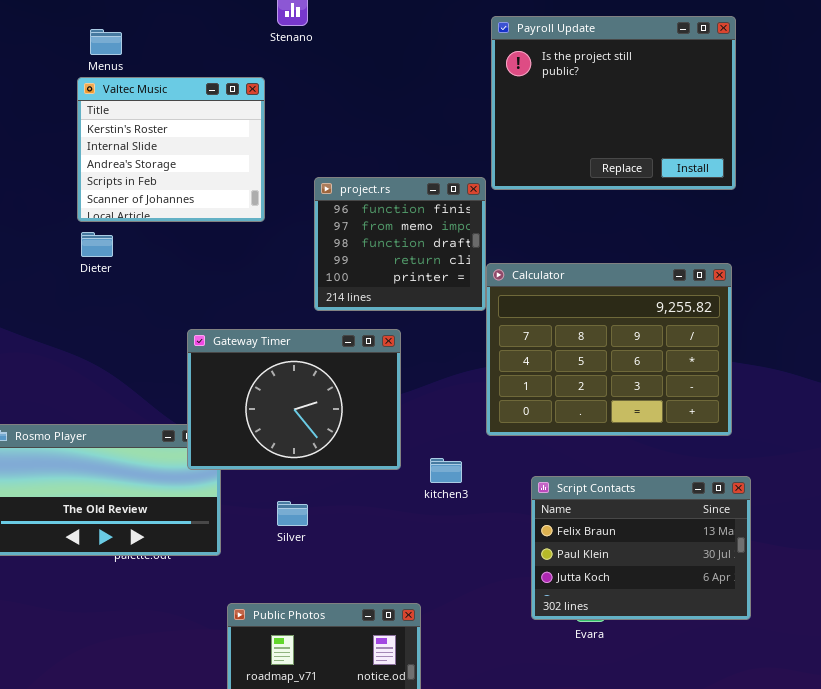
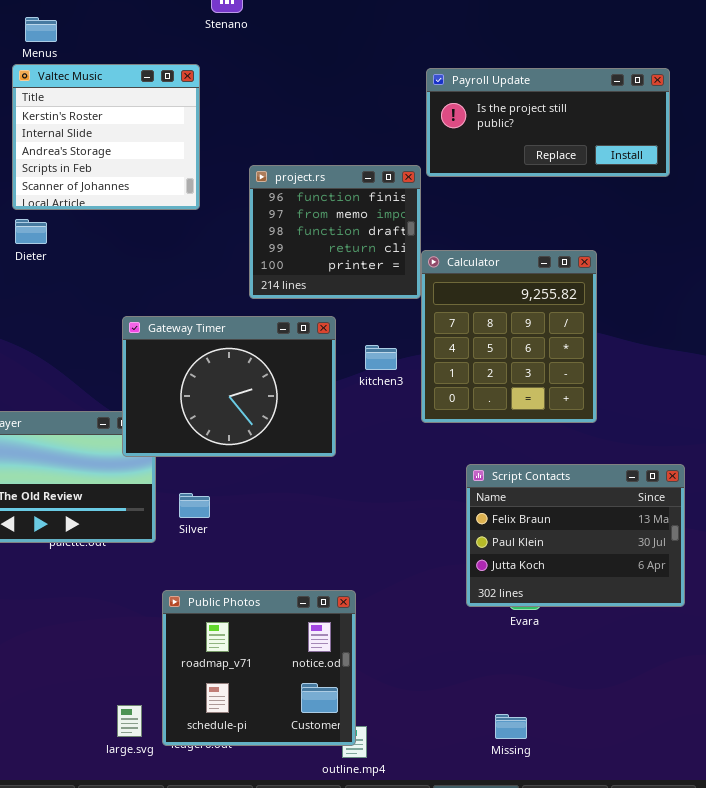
Payroll Update: [491,16,736,190] -> [426,68,670,177], resized
Calculator: [486,263,732,436] -> [421,250,597,423], resized
kitchen3: [430,458,462,483] -> [365,345,397,370], moved
Silver: [277,501,308,526] -> [179,493,210,518], moved

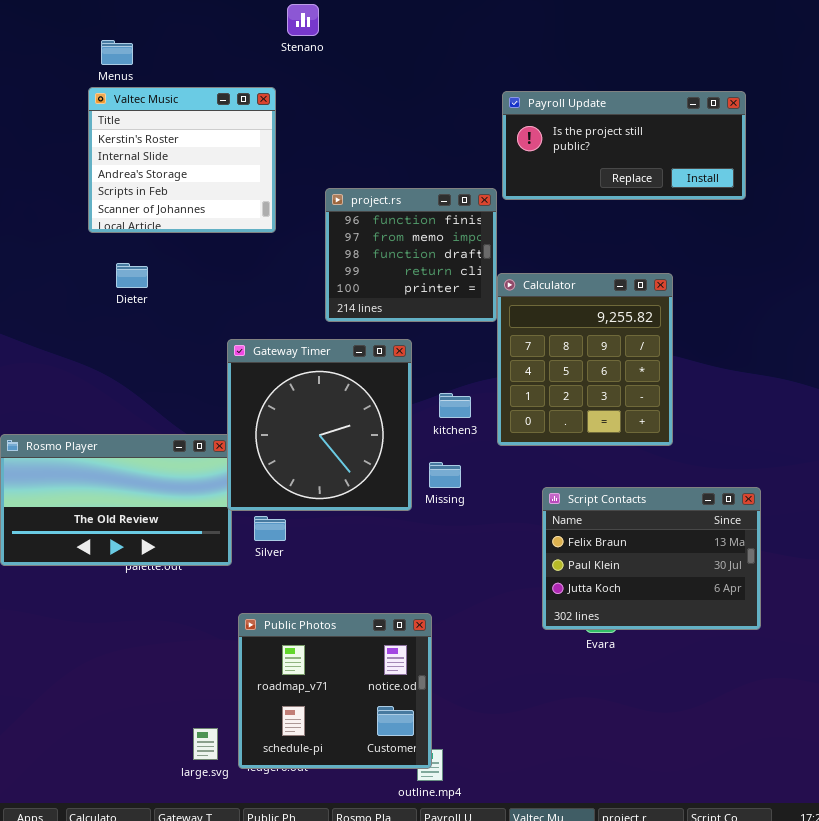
Dieter: [15,219,47,244] -> [116,263,148,288], moved
Gateway Timer: [122,316,336,457] -> [227,339,412,511], resized
kitchen3: [365,345,397,370] -> [439,393,471,418], moved
Missing: [495,714,527,739] -> [429,462,461,488], moved

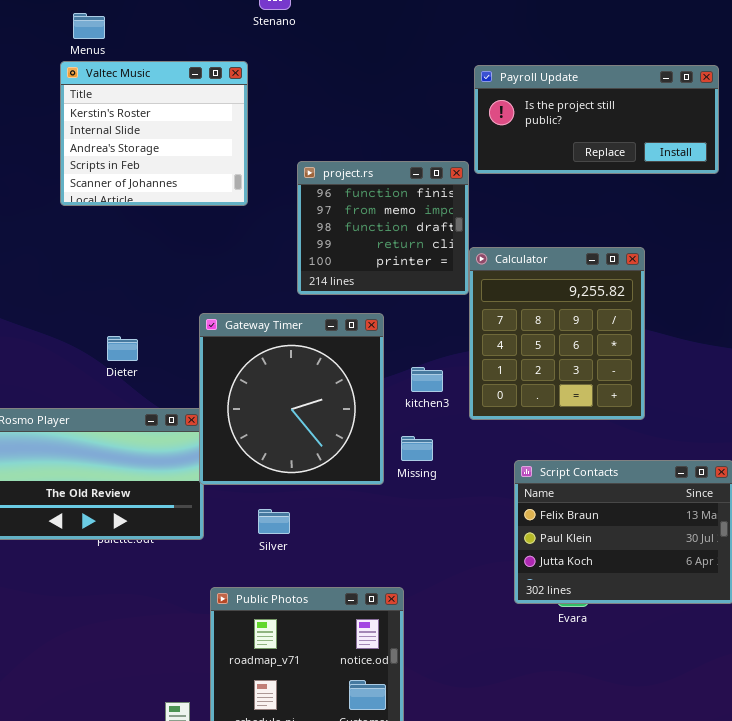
Dieter: [116,263,148,288] -> [107,336,138,361], moved
Silver: [254,516,286,541] -> [258,509,290,534], moved

